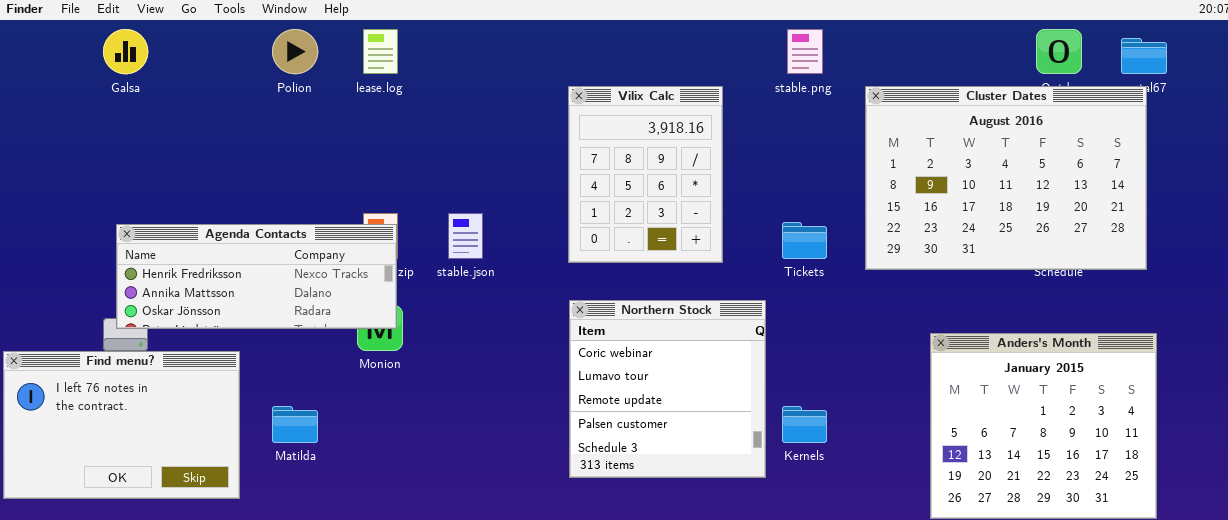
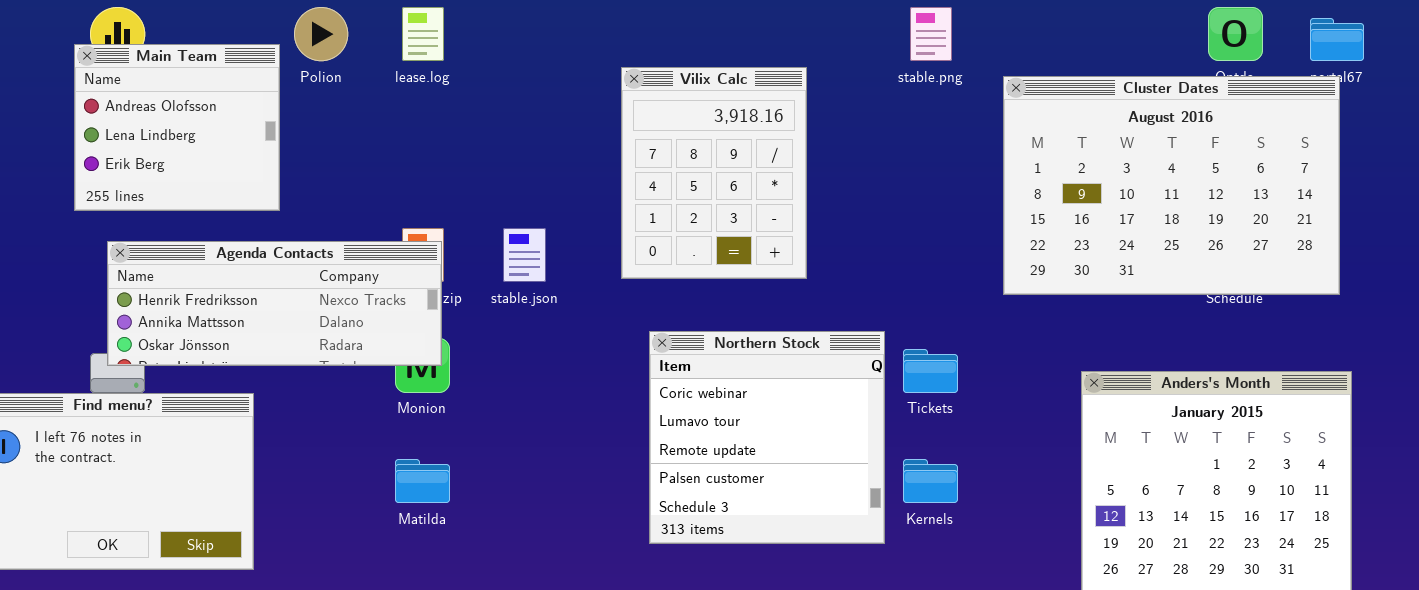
Main Team: none -> [74,44,280,211], opened
Vilix Calc: [568,86,723,263] -> [621,67,807,279], moved
Tickets: [782,222,827,259] -> [903,349,958,393], moved
Matilda: [272,406,318,443] -> [395,459,450,503], moved

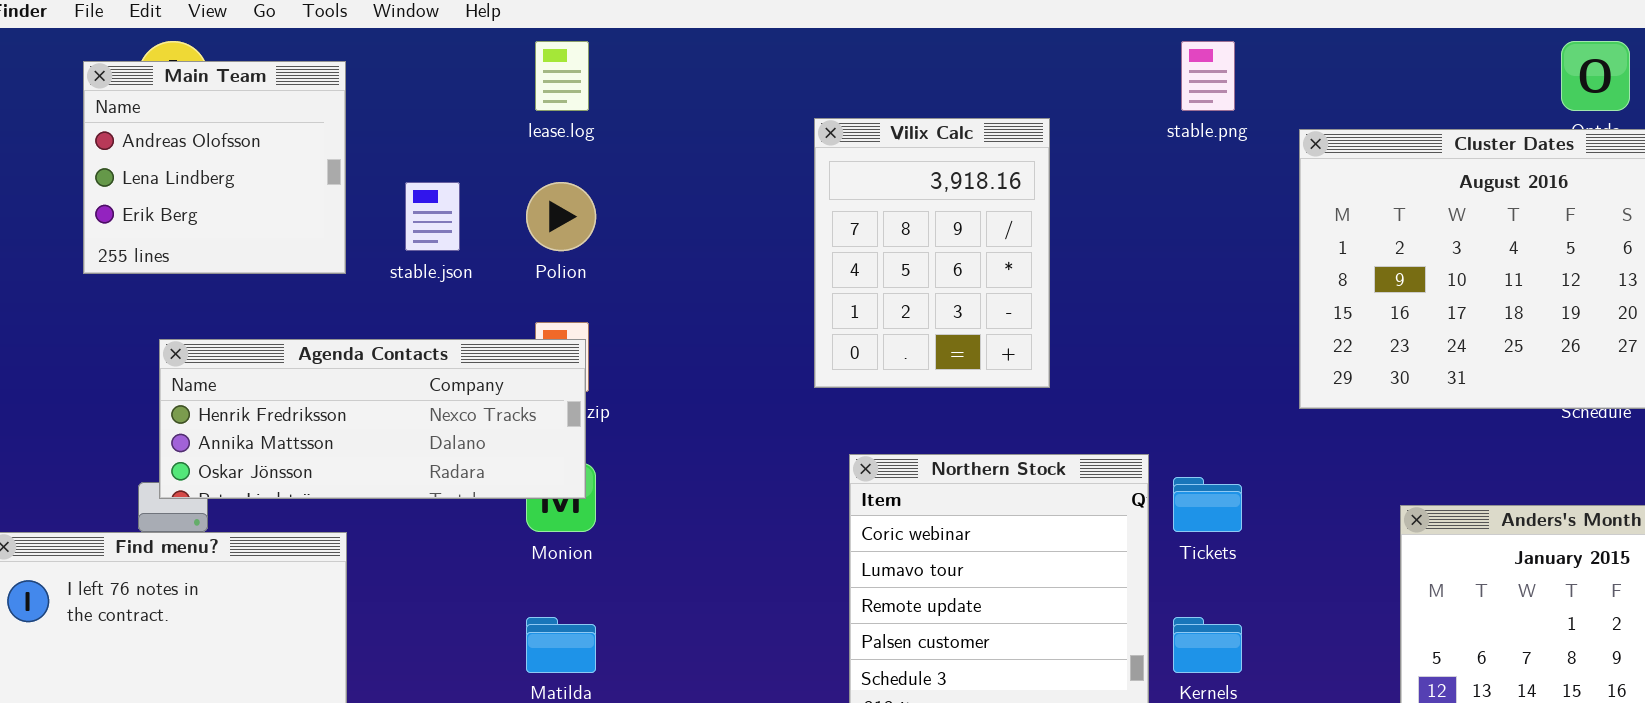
Polion: [294,7,348,61] -> [526,182,596,251], moved
Main Team: [74,44,280,211] -> [83,61,346,274], moved
stable.json: [503,228,546,282] -> [405,182,460,251], moved

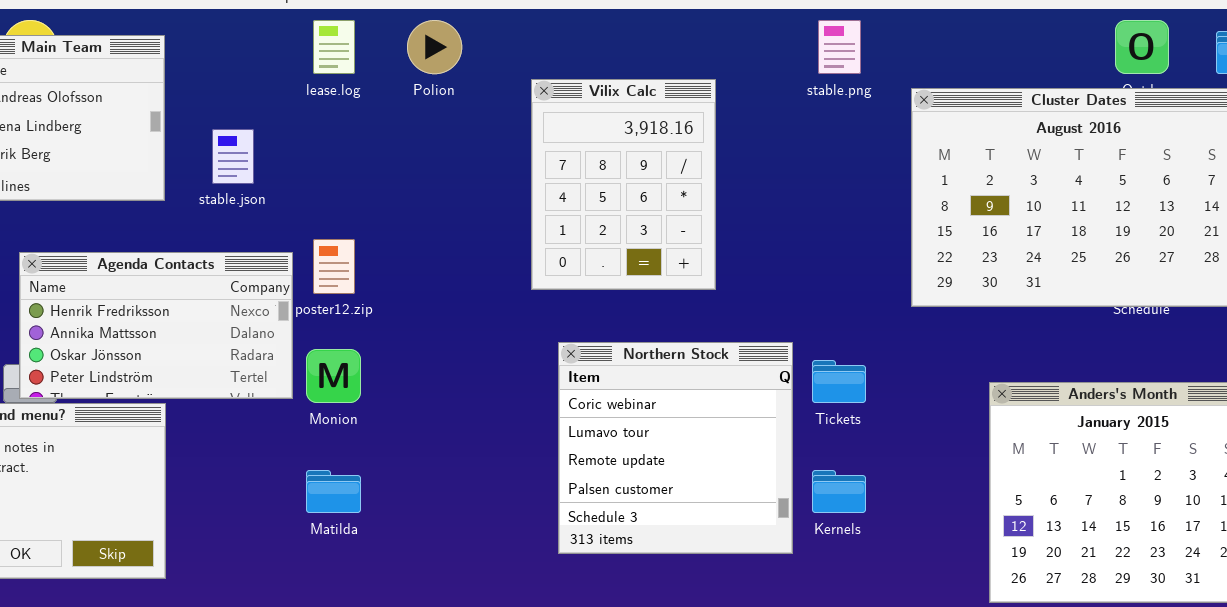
Polion: [526,182,596,251] -> [407,20,462,74], moved
Agenda Contacts: [159,339,586,499] -> [19,252,293,399], resized

